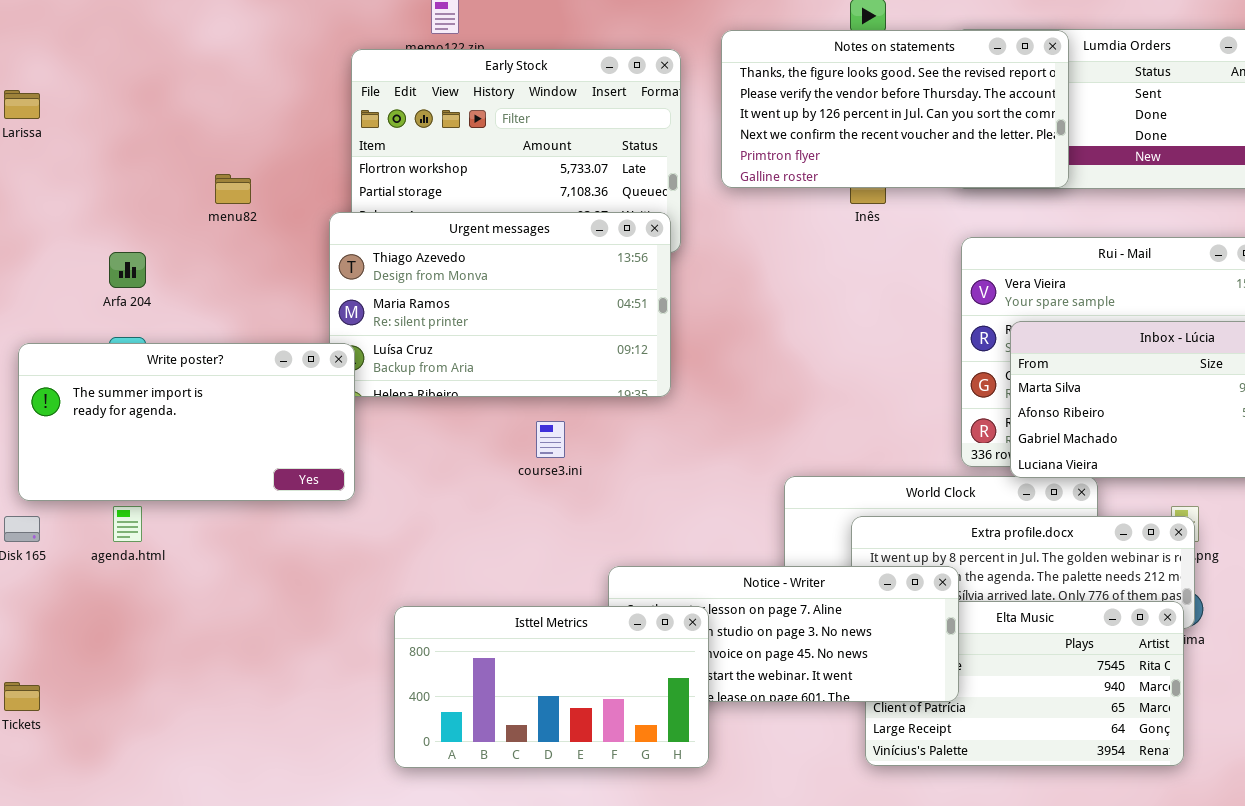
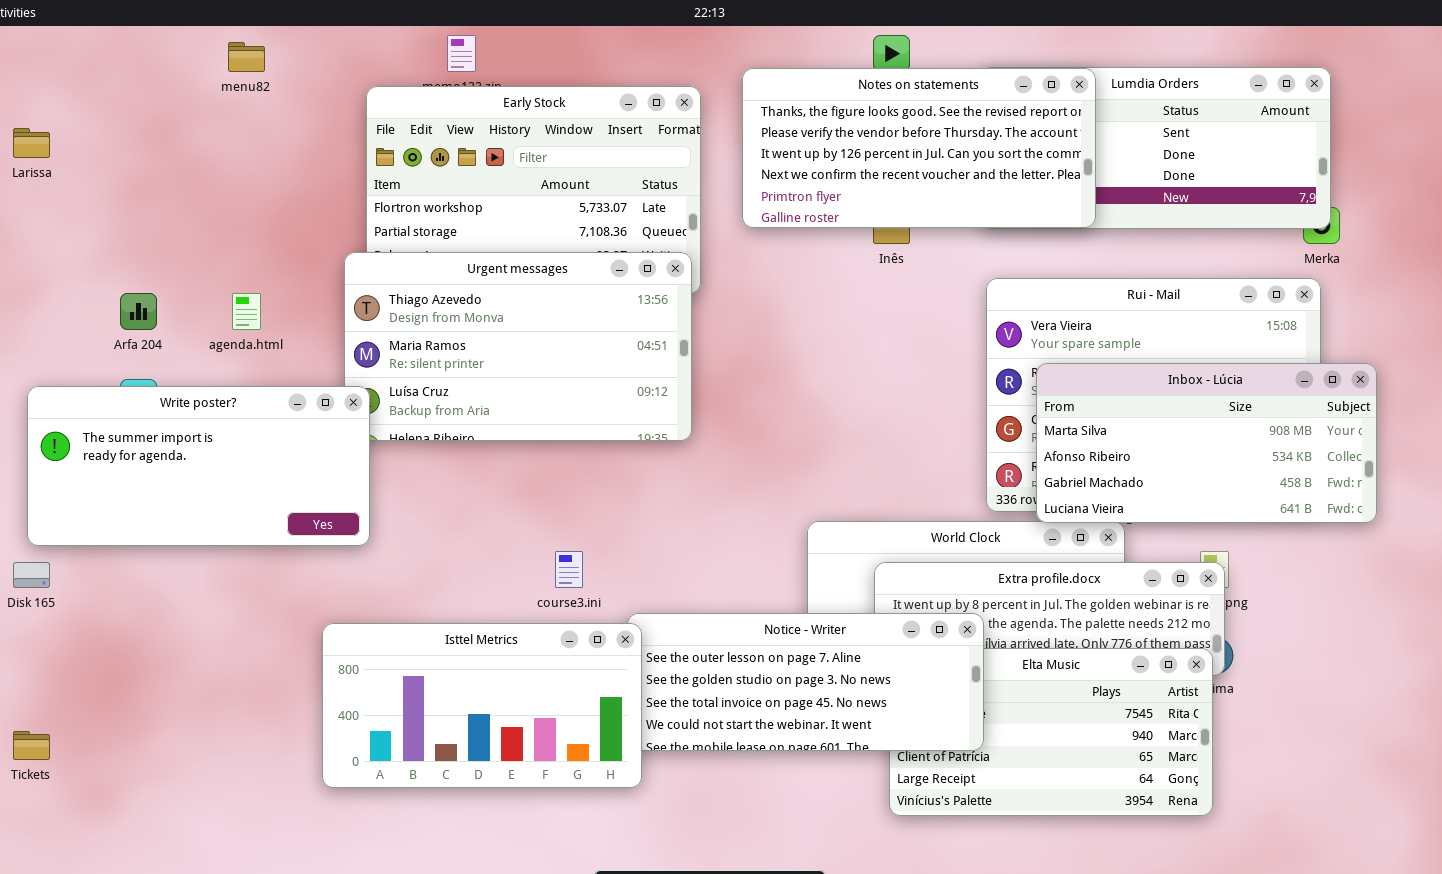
menu82: [215,174,251,204] -> [228,42,265,72], moved
course3.ini: [536,421,565,458] -> [555,551,583,588], moved
agenda.html: [113,506,142,542] -> [232,293,261,330], moved
Isttel Metrics: [394,606,709,768] -> [322,623,642,788], moved

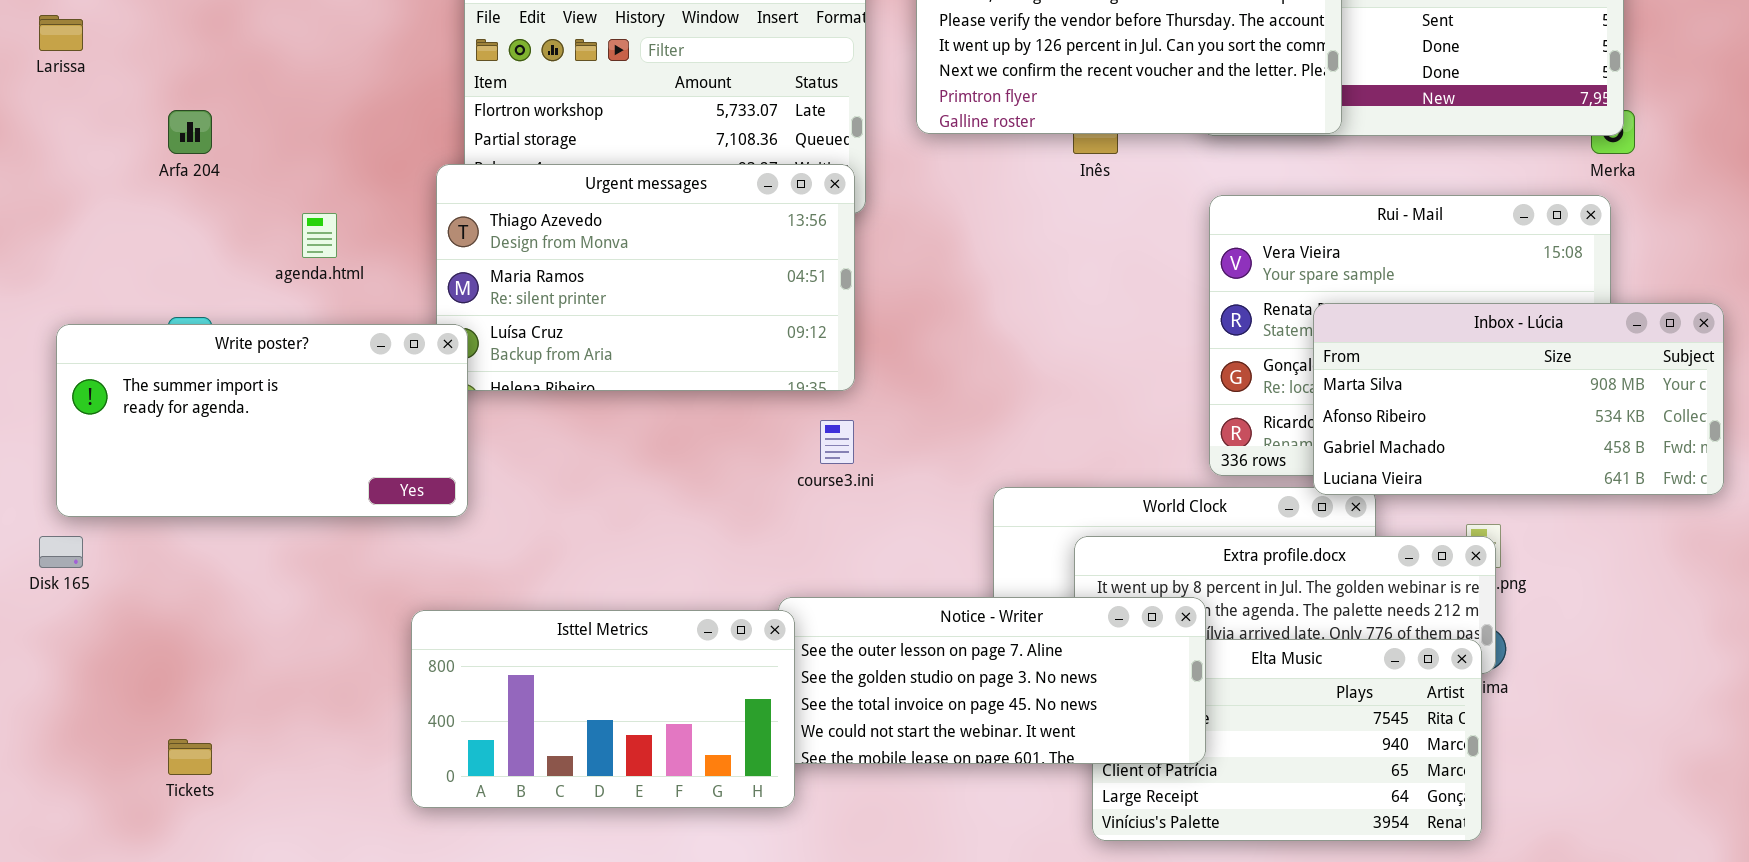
Arfa 204: [120,293,157,330] -> [168,110,212,154], moved
Inbox - Lúcia: [1036,363,1377,523] -> [1313,303,1724,495], moved
course3.ini: [555,551,583,588] -> [820,420,854,464], moved
Tickets: [13,731,50,760] -> [168,739,212,775], moved

